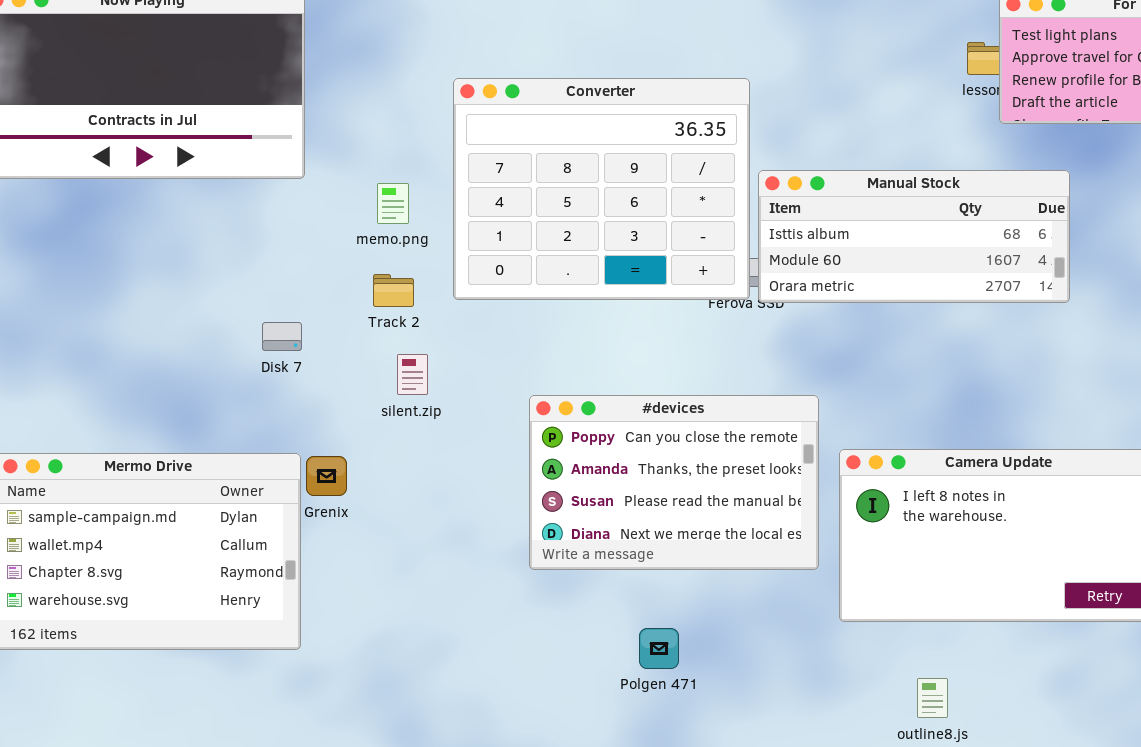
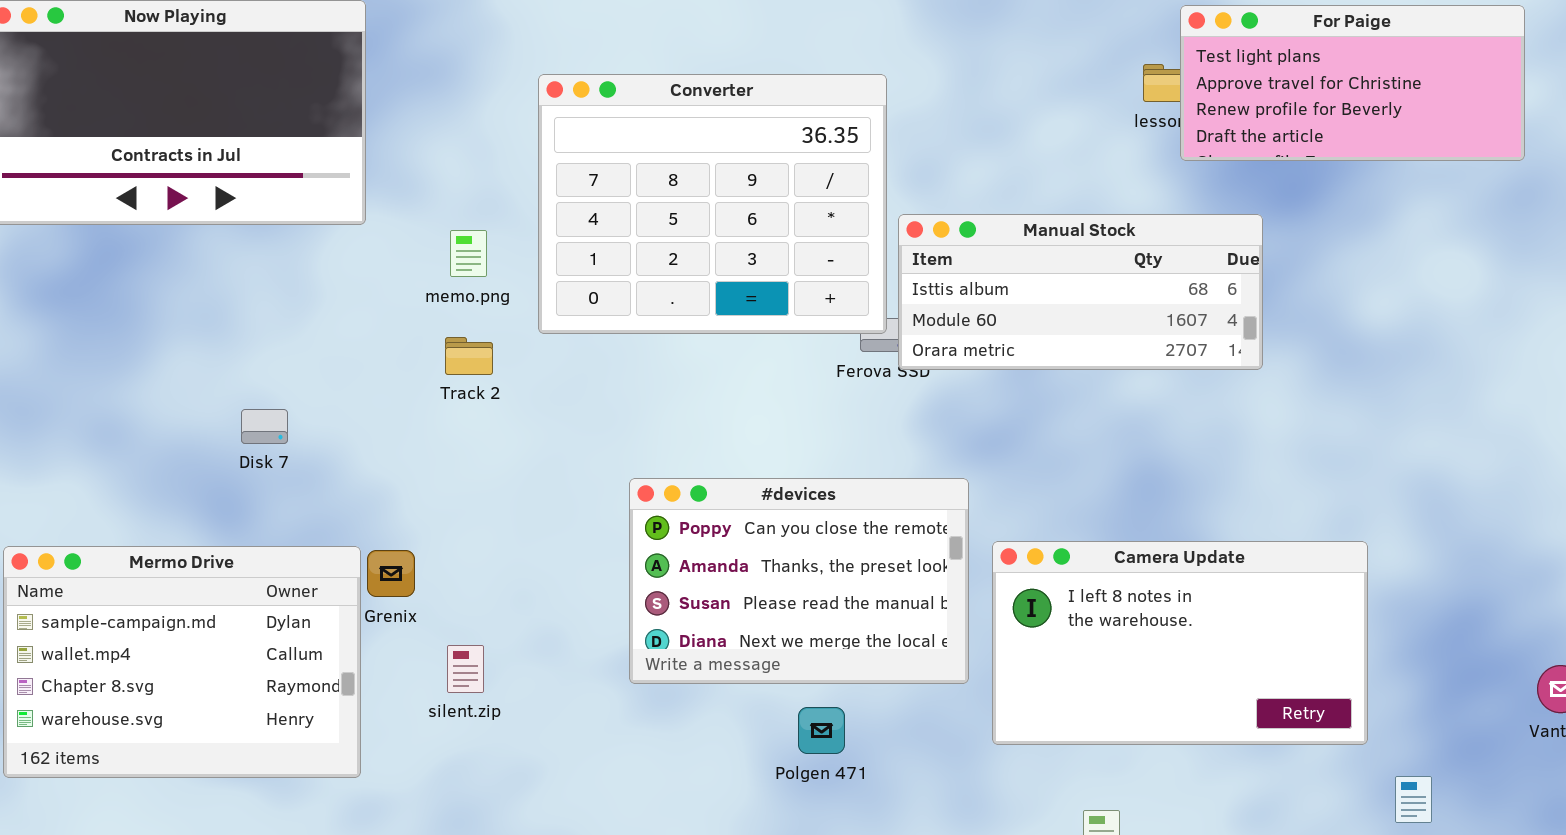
Converter: [453,78,750,300] -> [538,74,887,334], moved
Disk 7: [262,322,302,351] -> [241,409,288,444], moved
silent.zip: [397,354,428,395] -> [447,645,484,693], moved
Polgen 471: [639,628,679,669] -> [798,707,845,754], moved

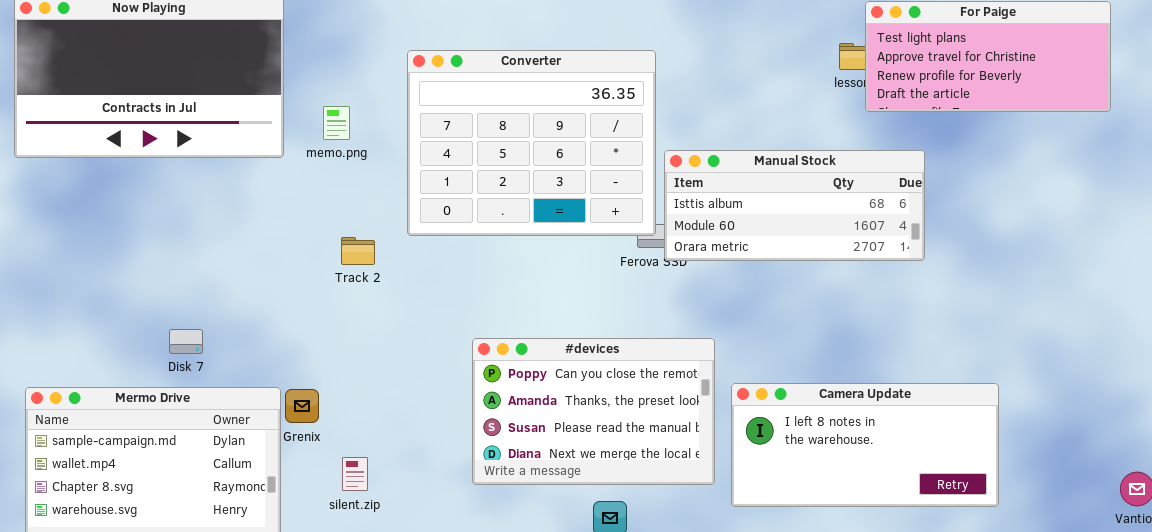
memo.png: [450,230,487,277] -> [323,106,350,140], moved
Disk 7: [241,409,288,444] -> [169,329,203,354], moved
Camera Update: [992,541,1368,745] -> [731,383,999,507], resized

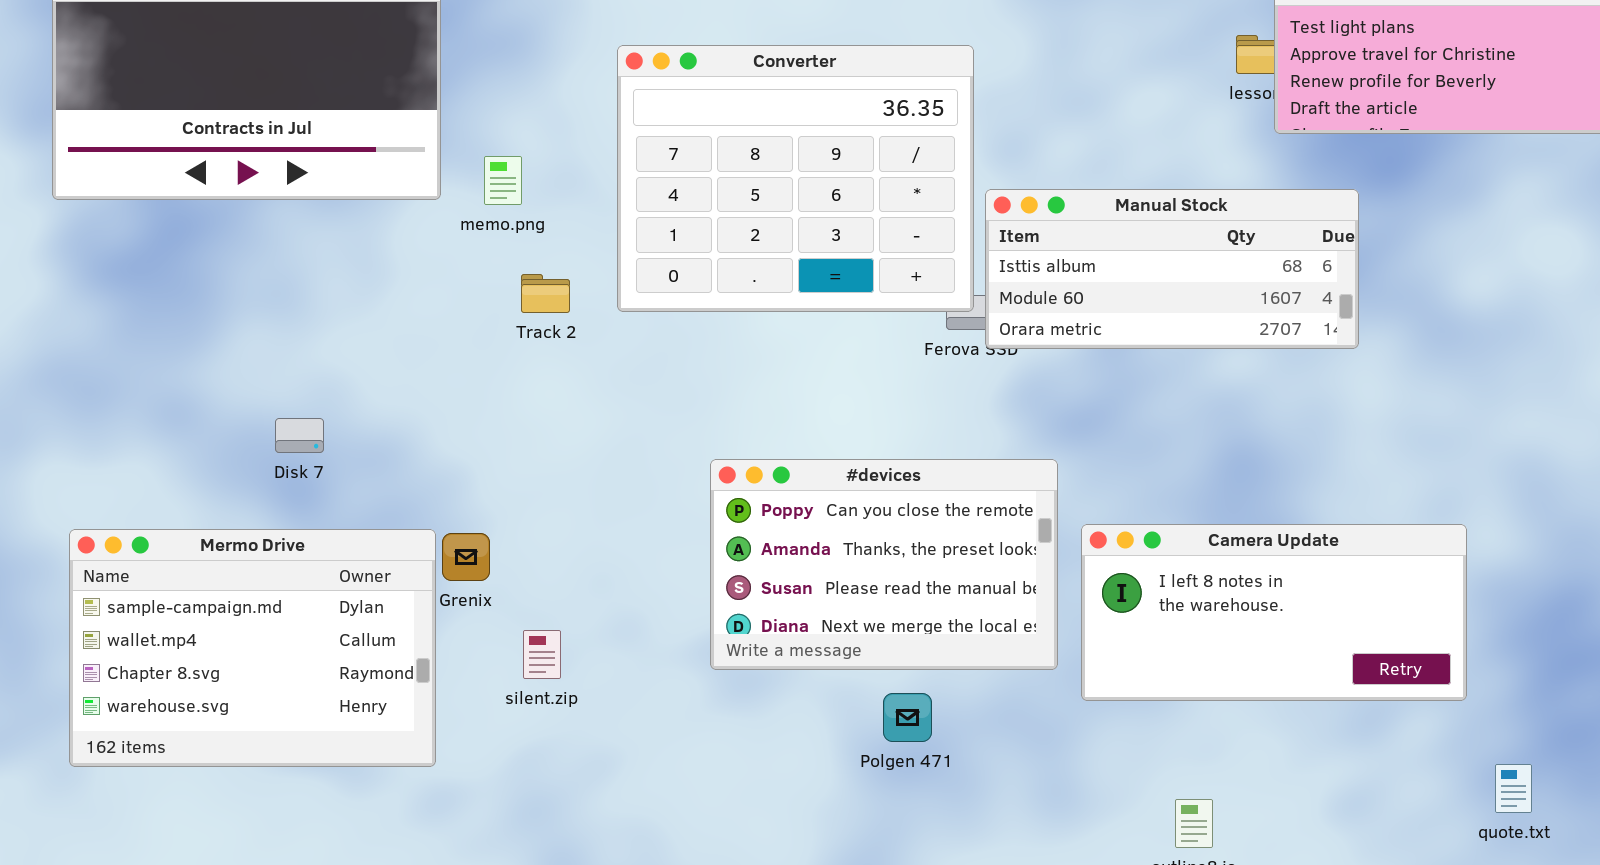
memo.png: [323,106,350,140] -> [484,156,522,205], moved
Track 2: [341,237,375,265] -> [521,274,570,313], moved
Disk 7: [169,329,203,354] -> [275,418,324,453], moved

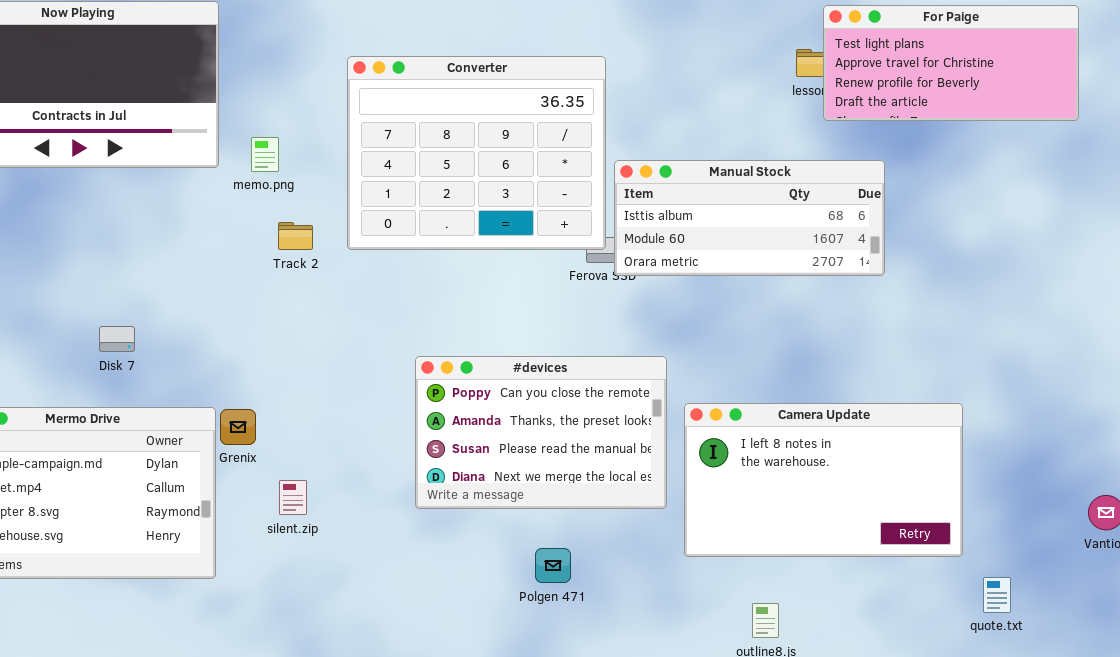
Camera Update: [1081,524,1467,701] -> [684,403,963,557], resized
Polgen 471: [883,693,932,742] -> [535,548,571,583], moved

